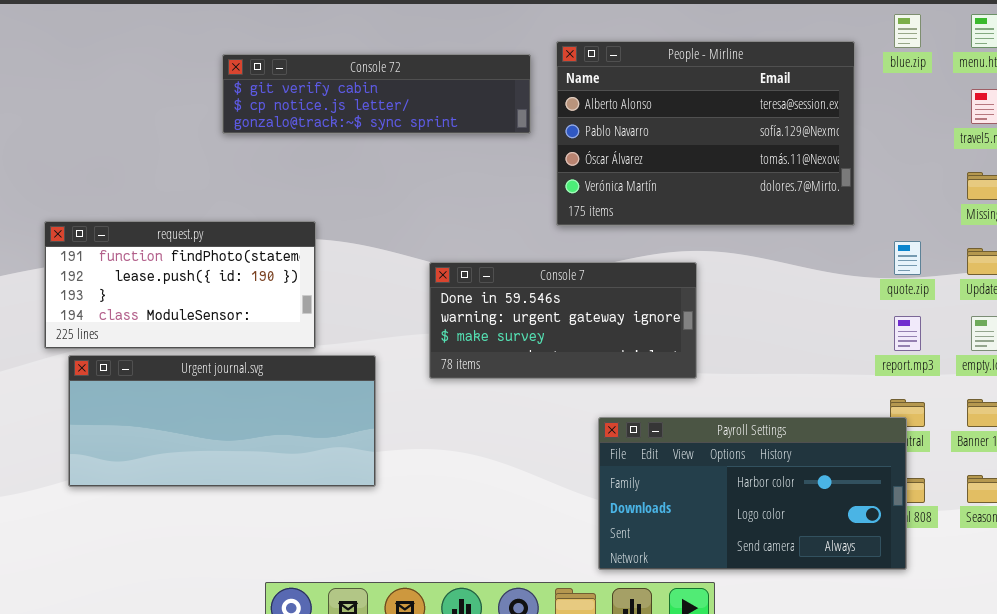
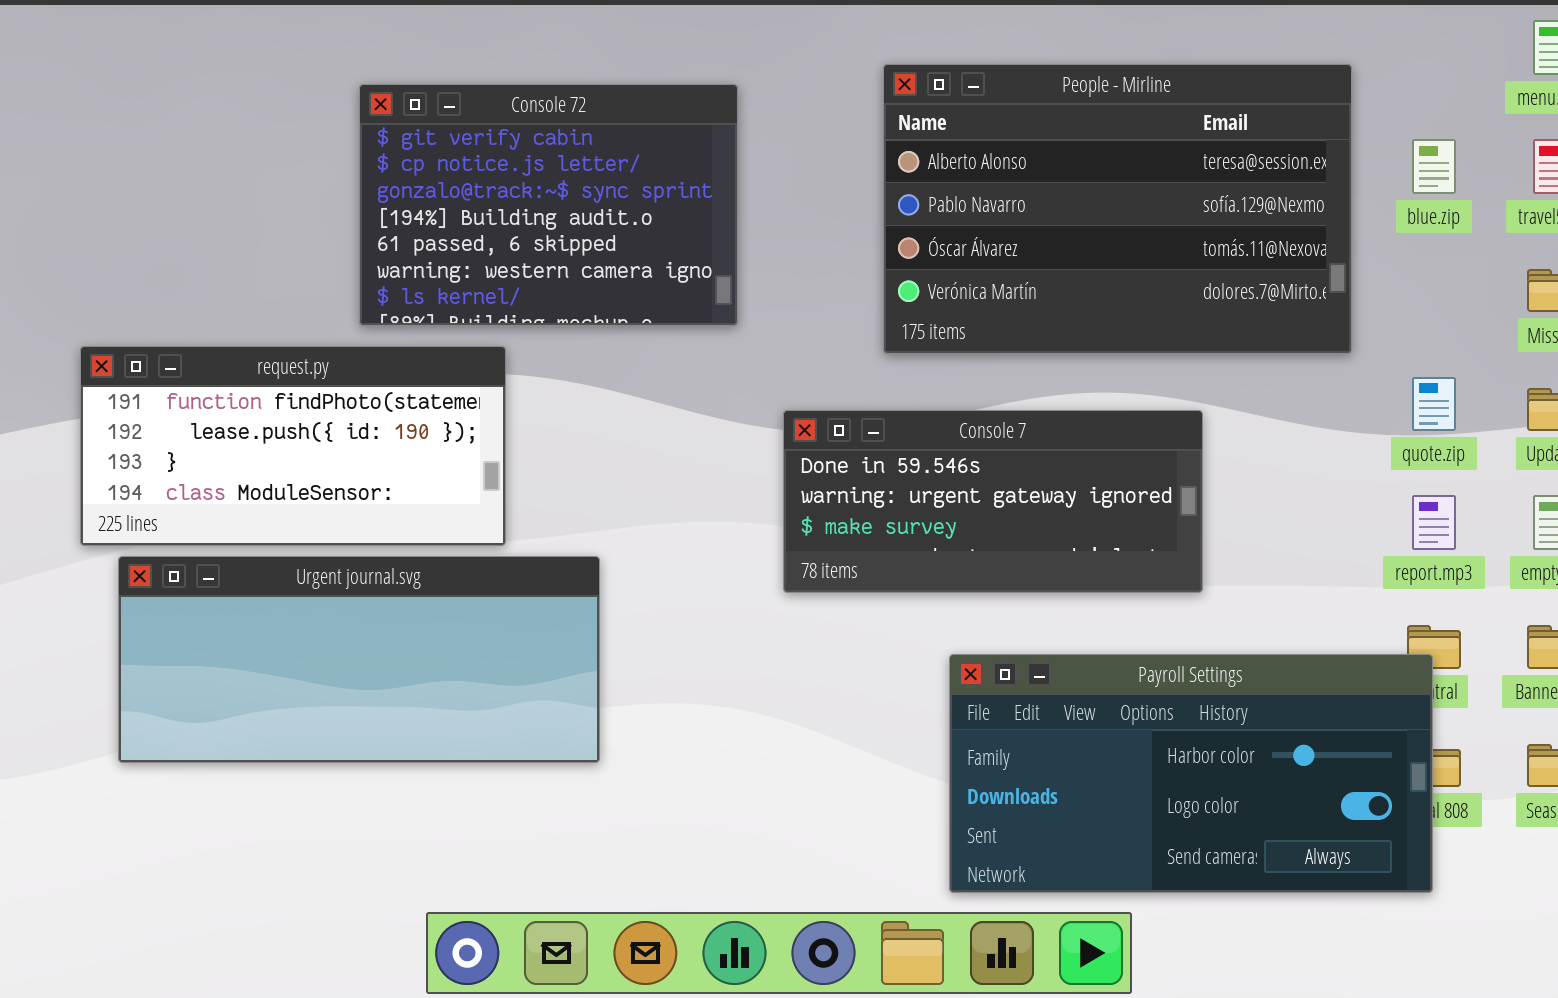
blue.zip: [894,14,921,48] -> [1412,139,1456,194], moved
Console 72: [222,54,531,134] -> [359,84,738,326], resized
Console 7: [429,262,697,379] -> [783,410,1203,593], moved

